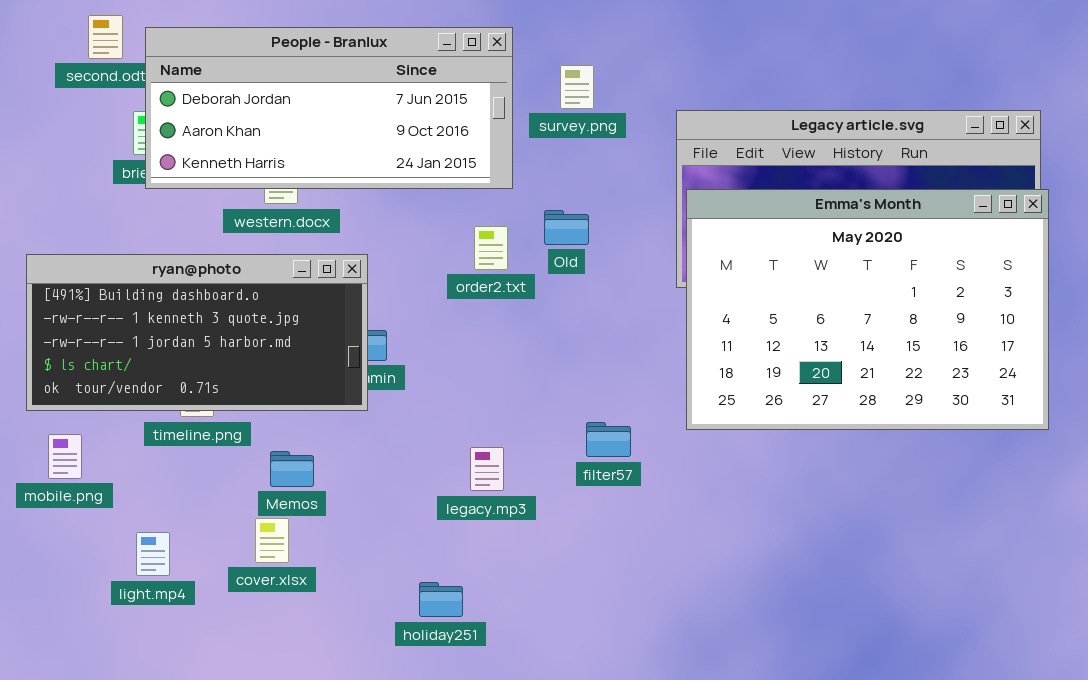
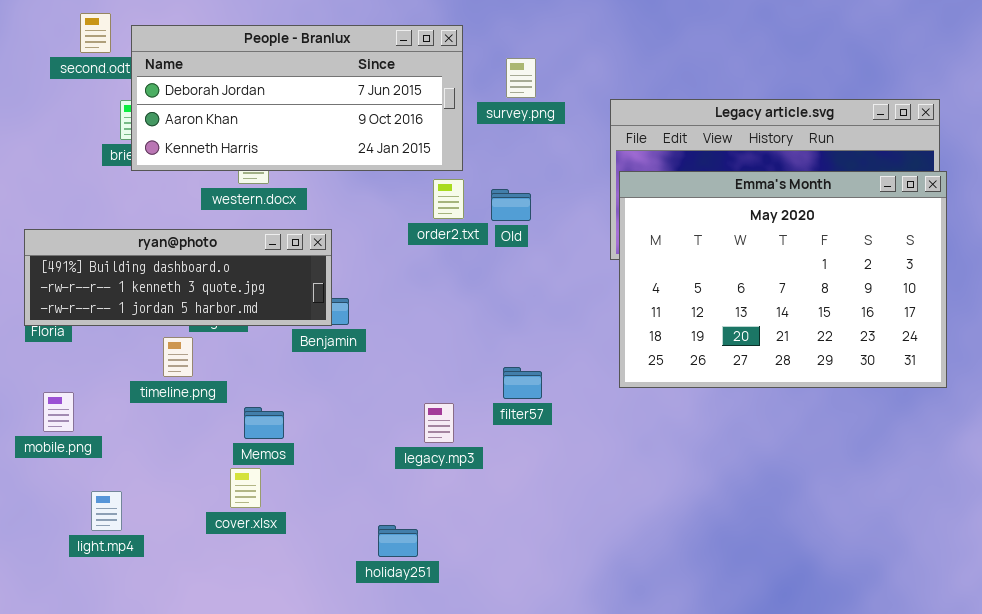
order2.txt: [474,226,508,270] -> [433,179,464,219], moved
ryan@photo: [26,254,368,411] -> [24,229,332,326], resized
filter57: [586,422,631,457] -> [503,367,542,399], moved
light.mp4: [136,532,170,576] -> [91,491,122,531], moved

